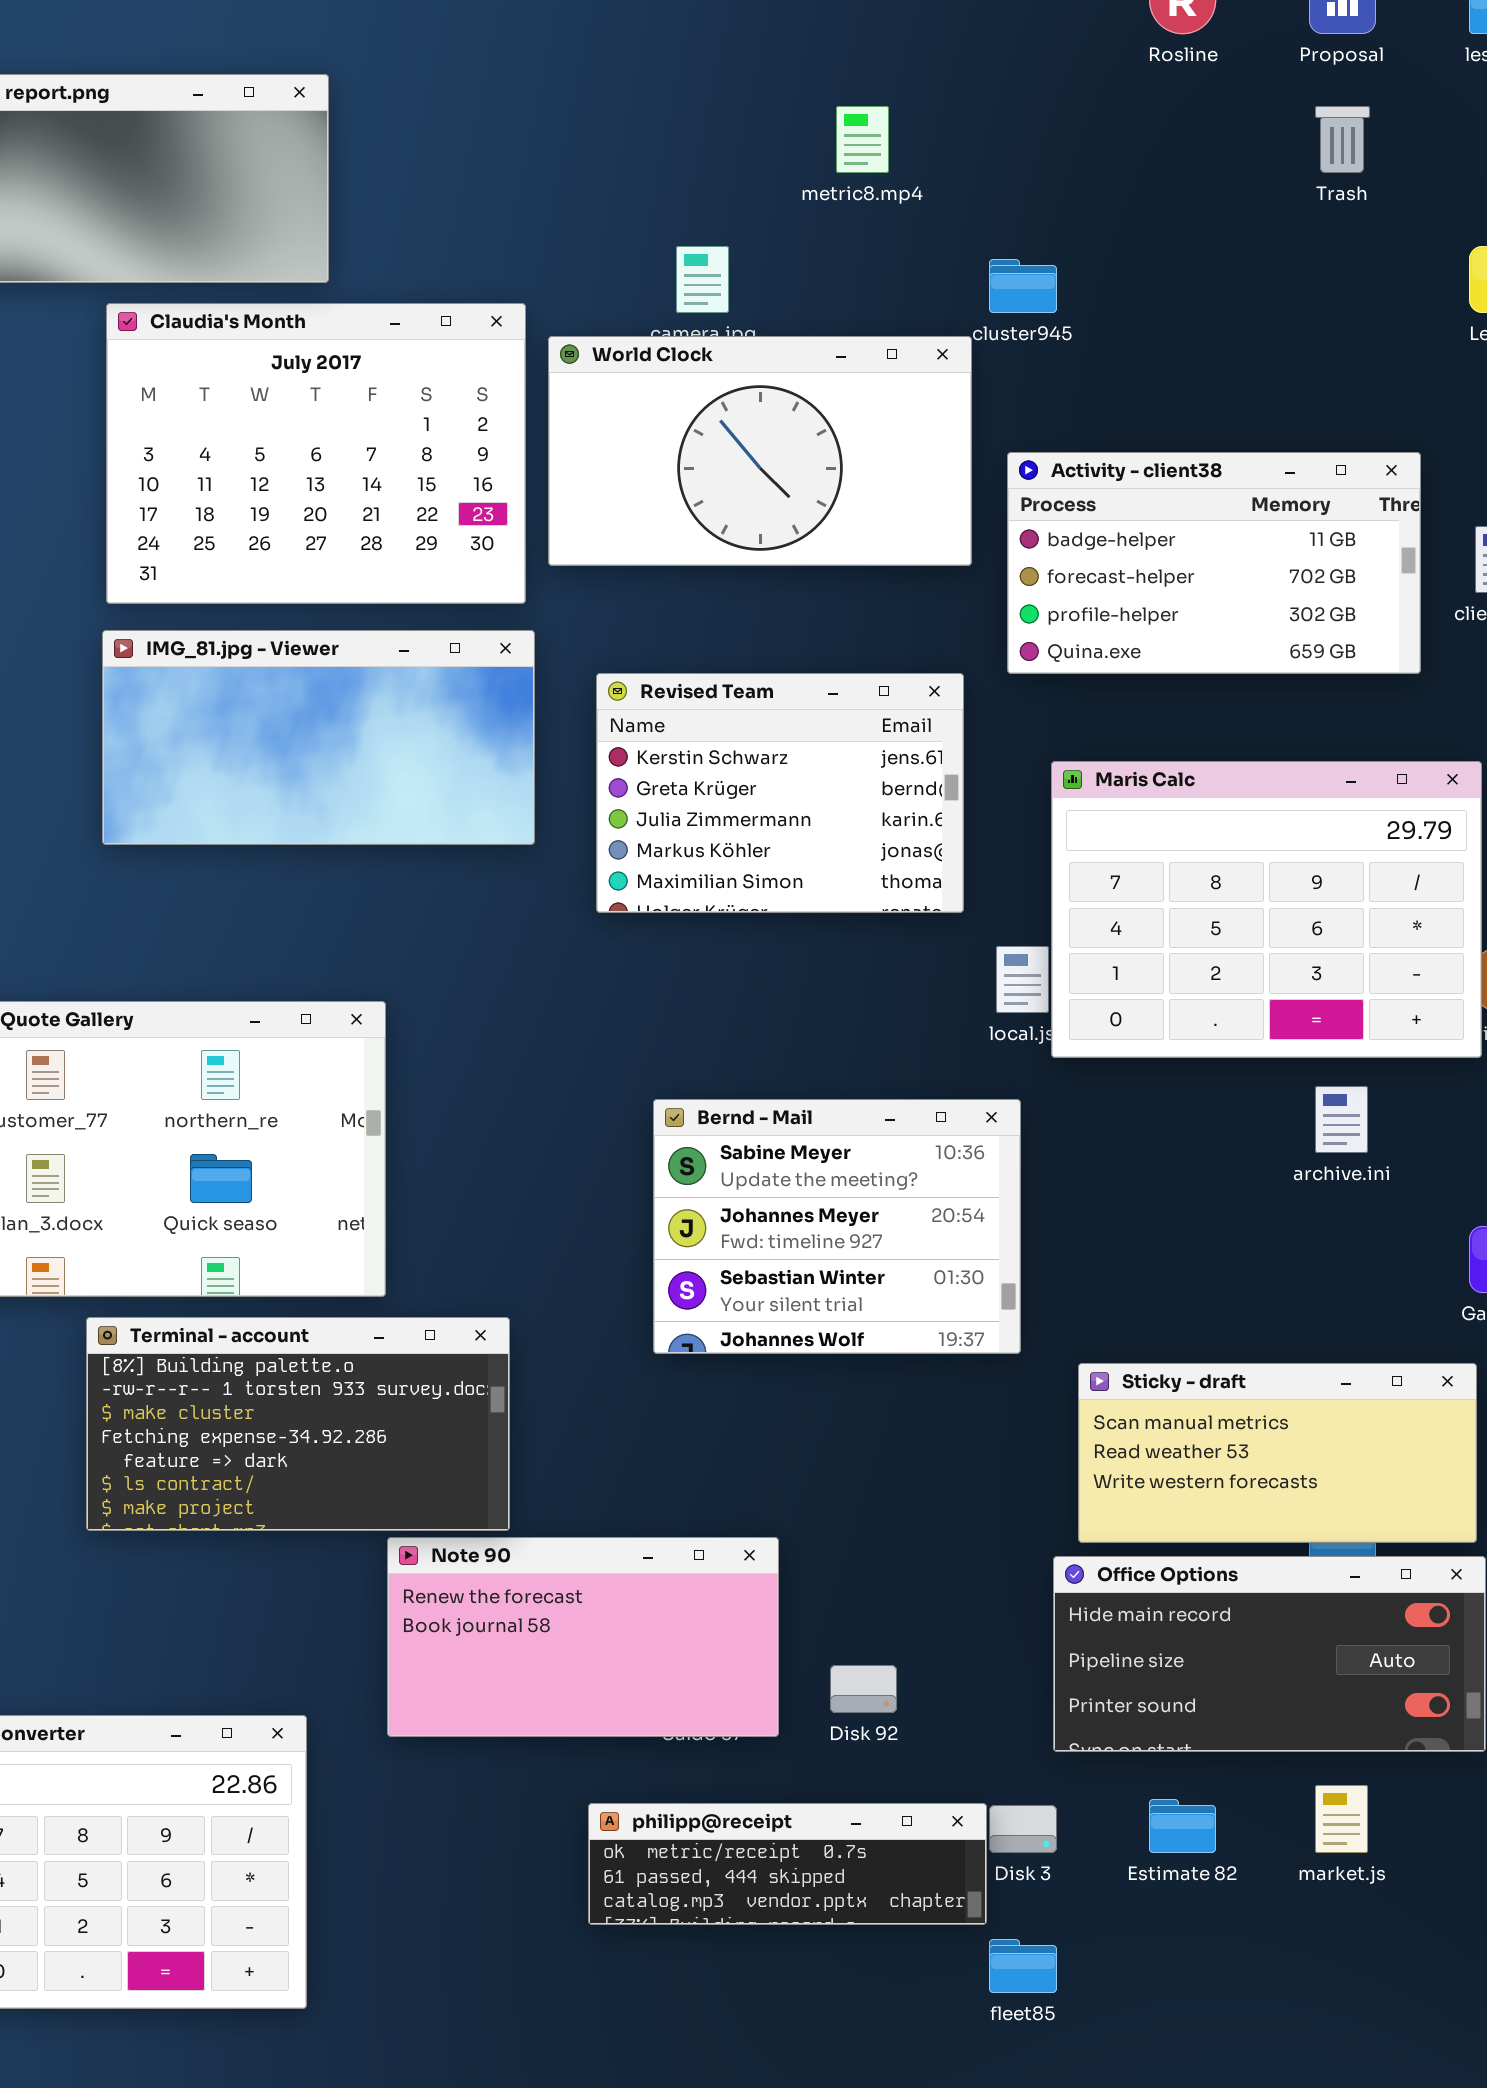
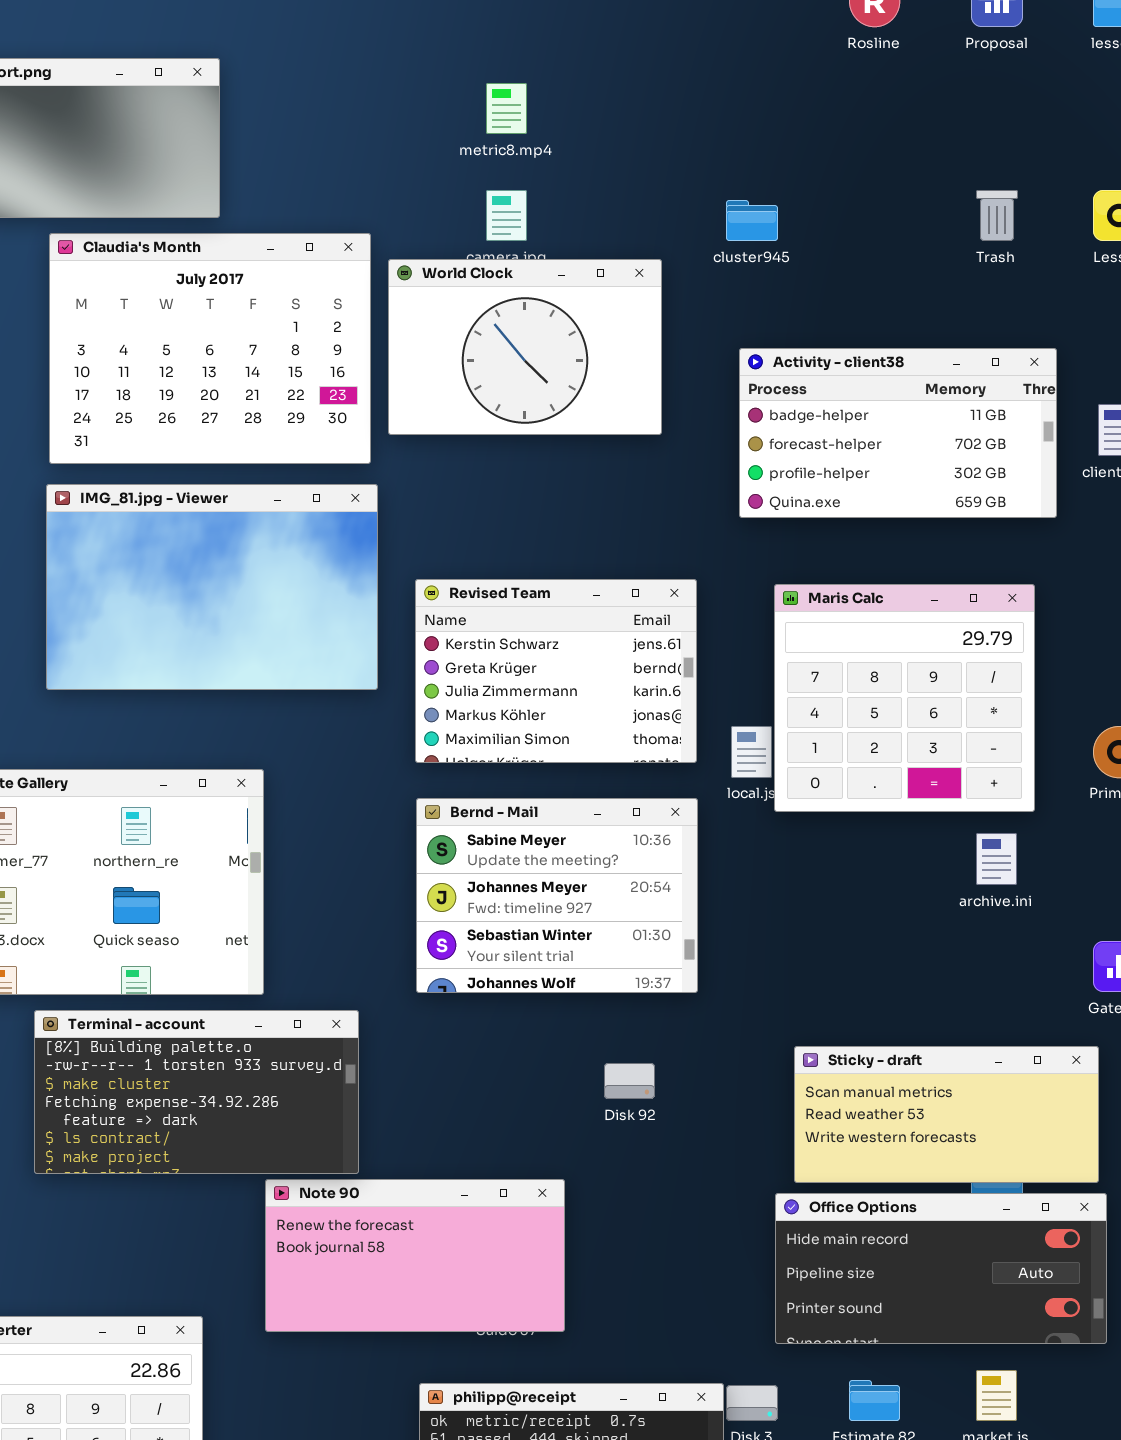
metric8.mp4: [836,106,889,173] -> [486,83,527,134], moved
Trash: [1315,106,1370,173] -> [976,190,1018,241], moved
World Clock: [548,336,972,566] -> [388,259,662,435], resized
IMG_81.jpg - Viewer: [102,630,535,845] -> [46,484,378,690], resized
Revised Team: [596,673,964,913] -> [415,579,697,763], moved
Maris Calc: [1051,761,1482,1058] -> [774,584,1035,812], resized
Bernd - Mail: [653,1099,1021,1354] -> [416,798,698,993], moved
Disk 92: [830,1665,897,1713] -> [604,1063,655,1099], moved

